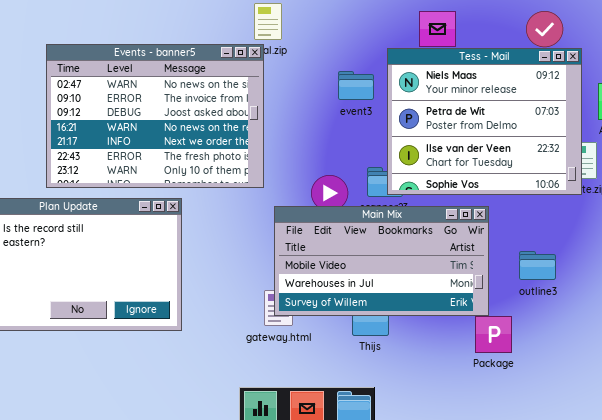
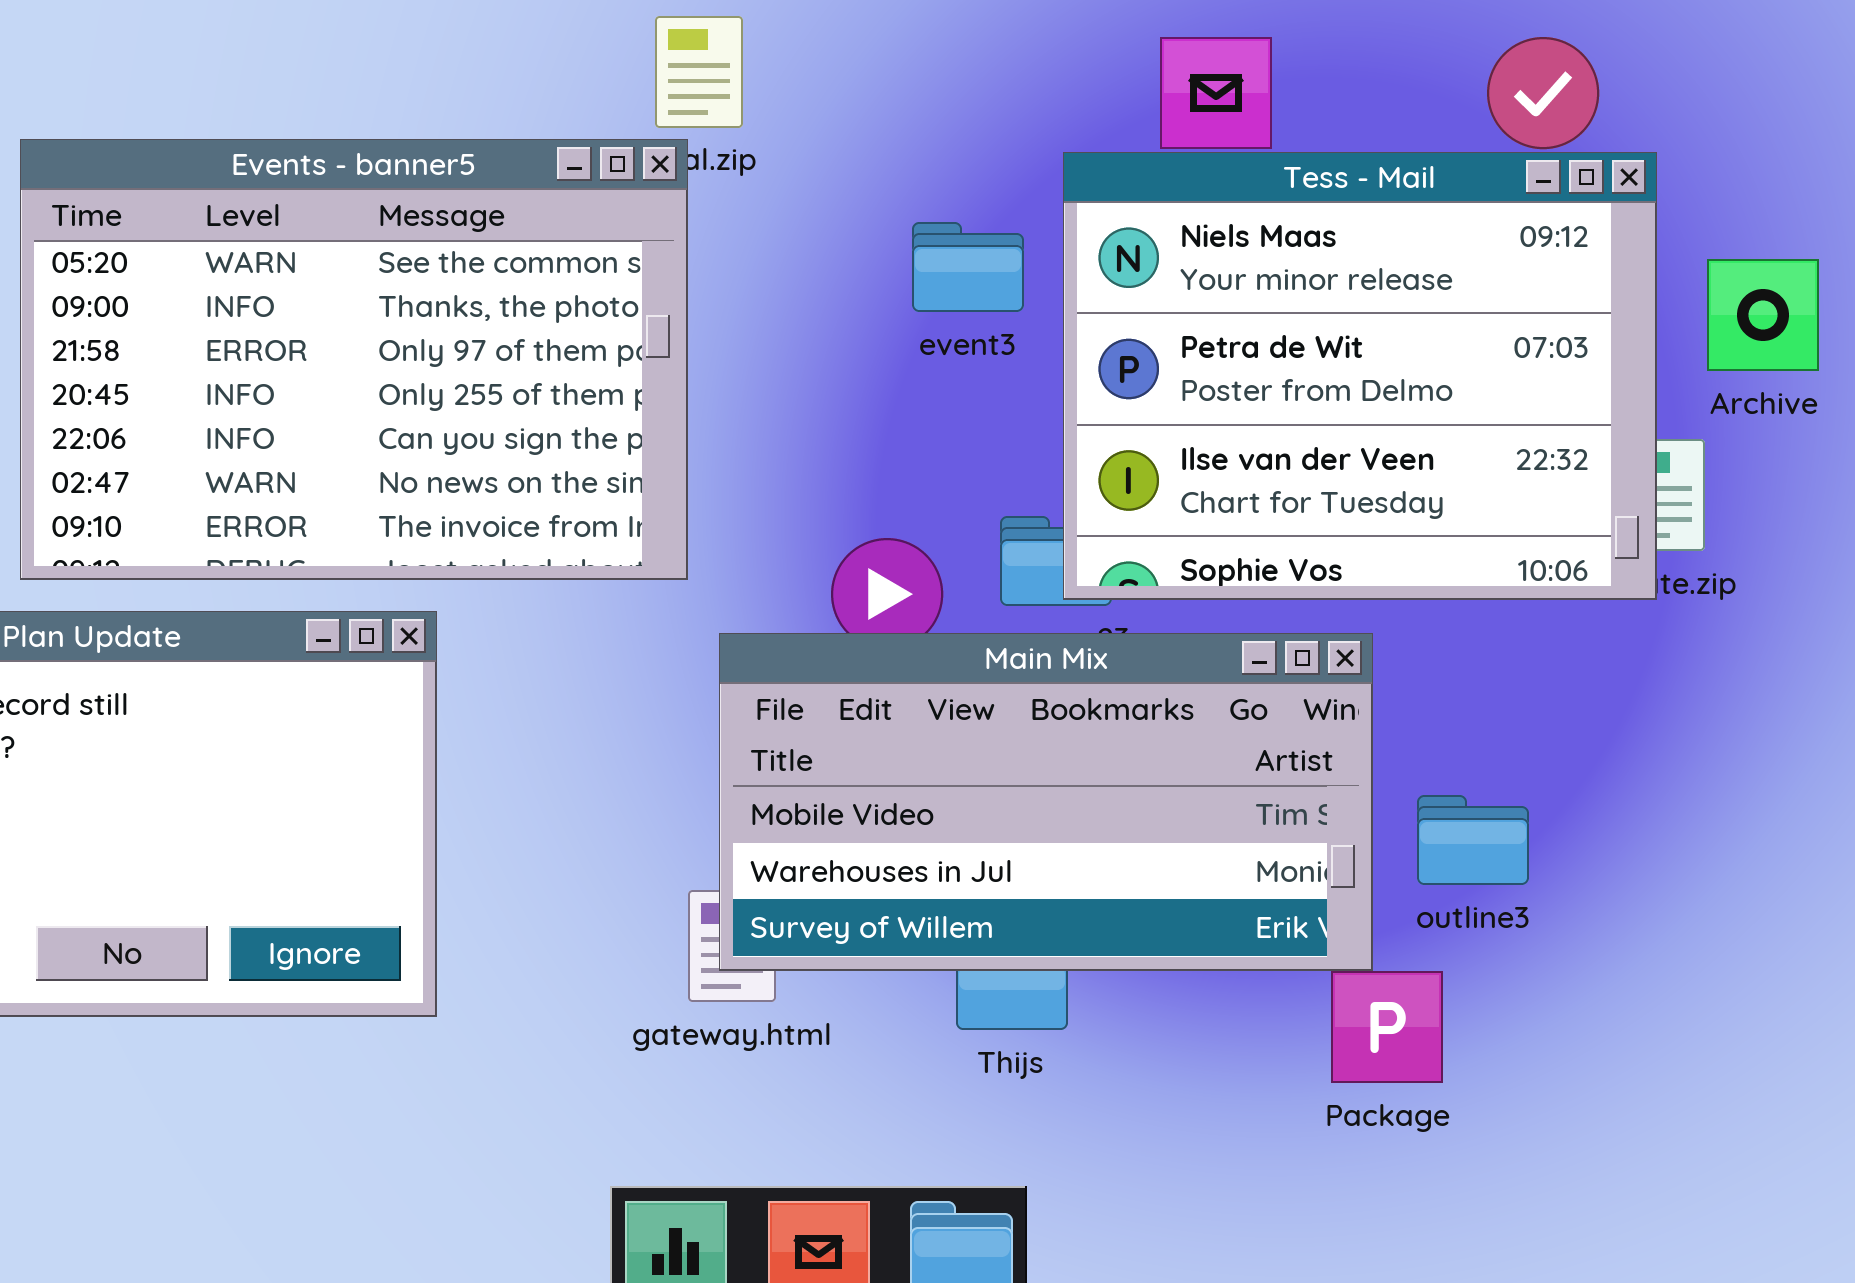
Events - banner5: [46,44,264,188] -> [20,139,688,580], scrolled up 5 rows
outline3: [519,251,556,280] -> [1417,795,1529,885], moved

